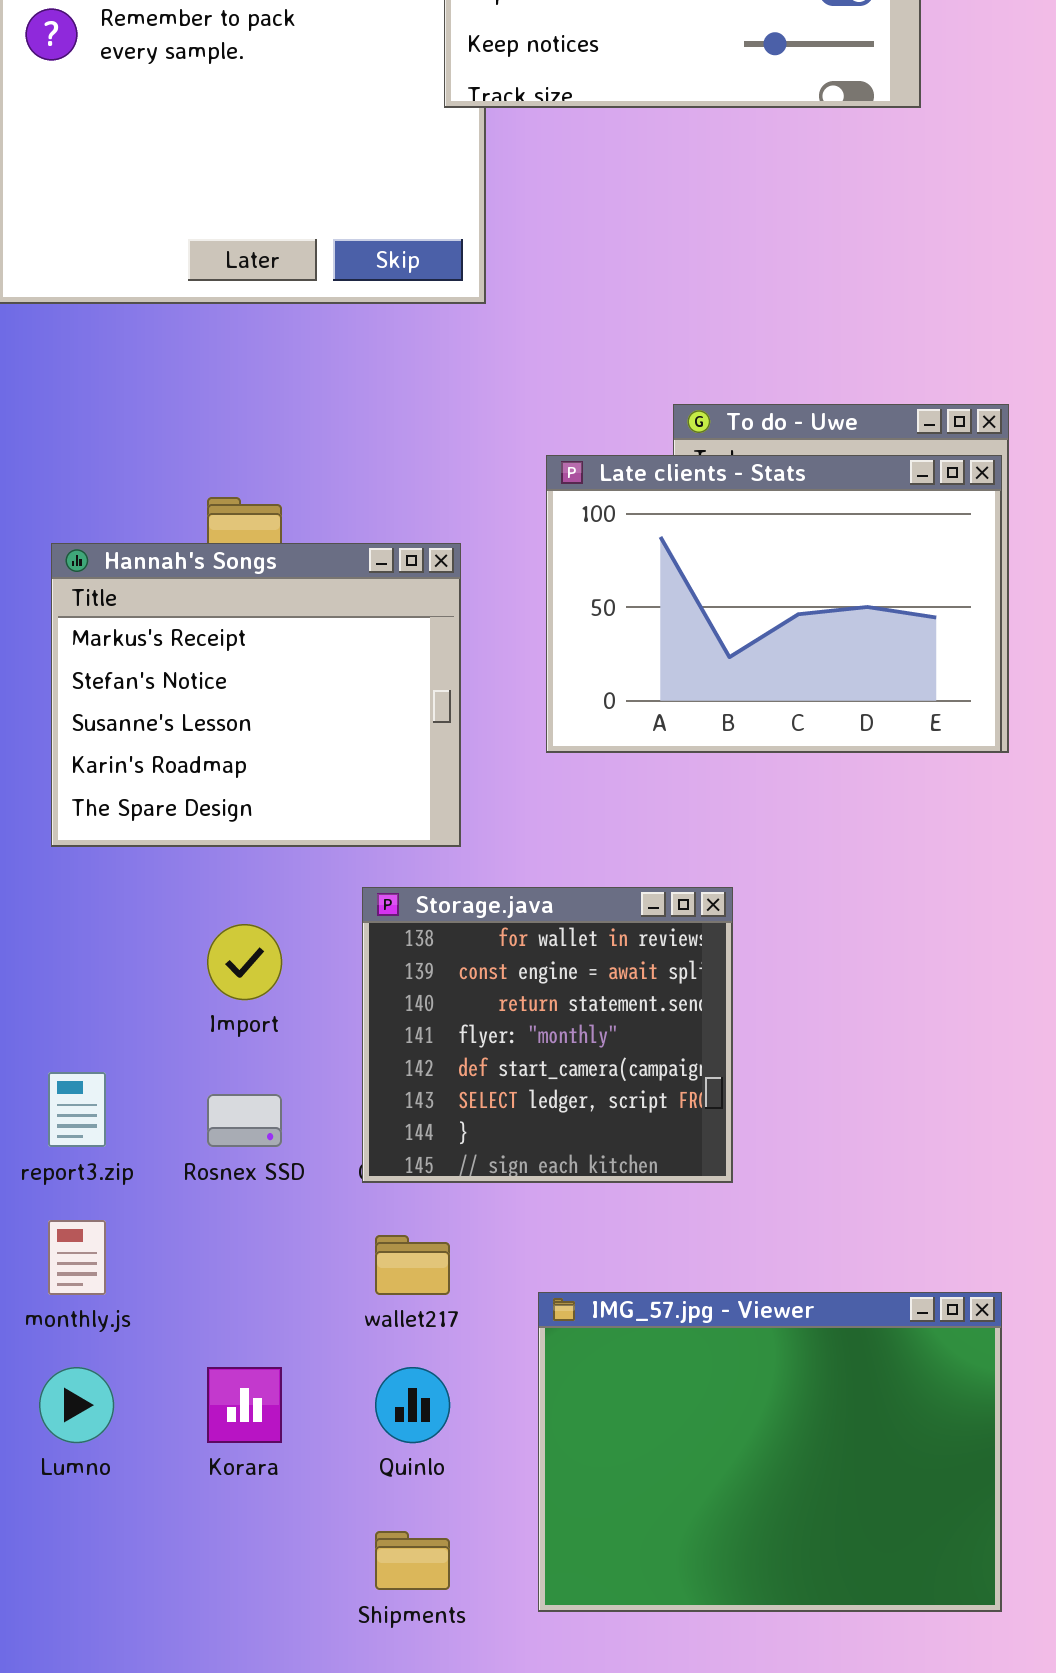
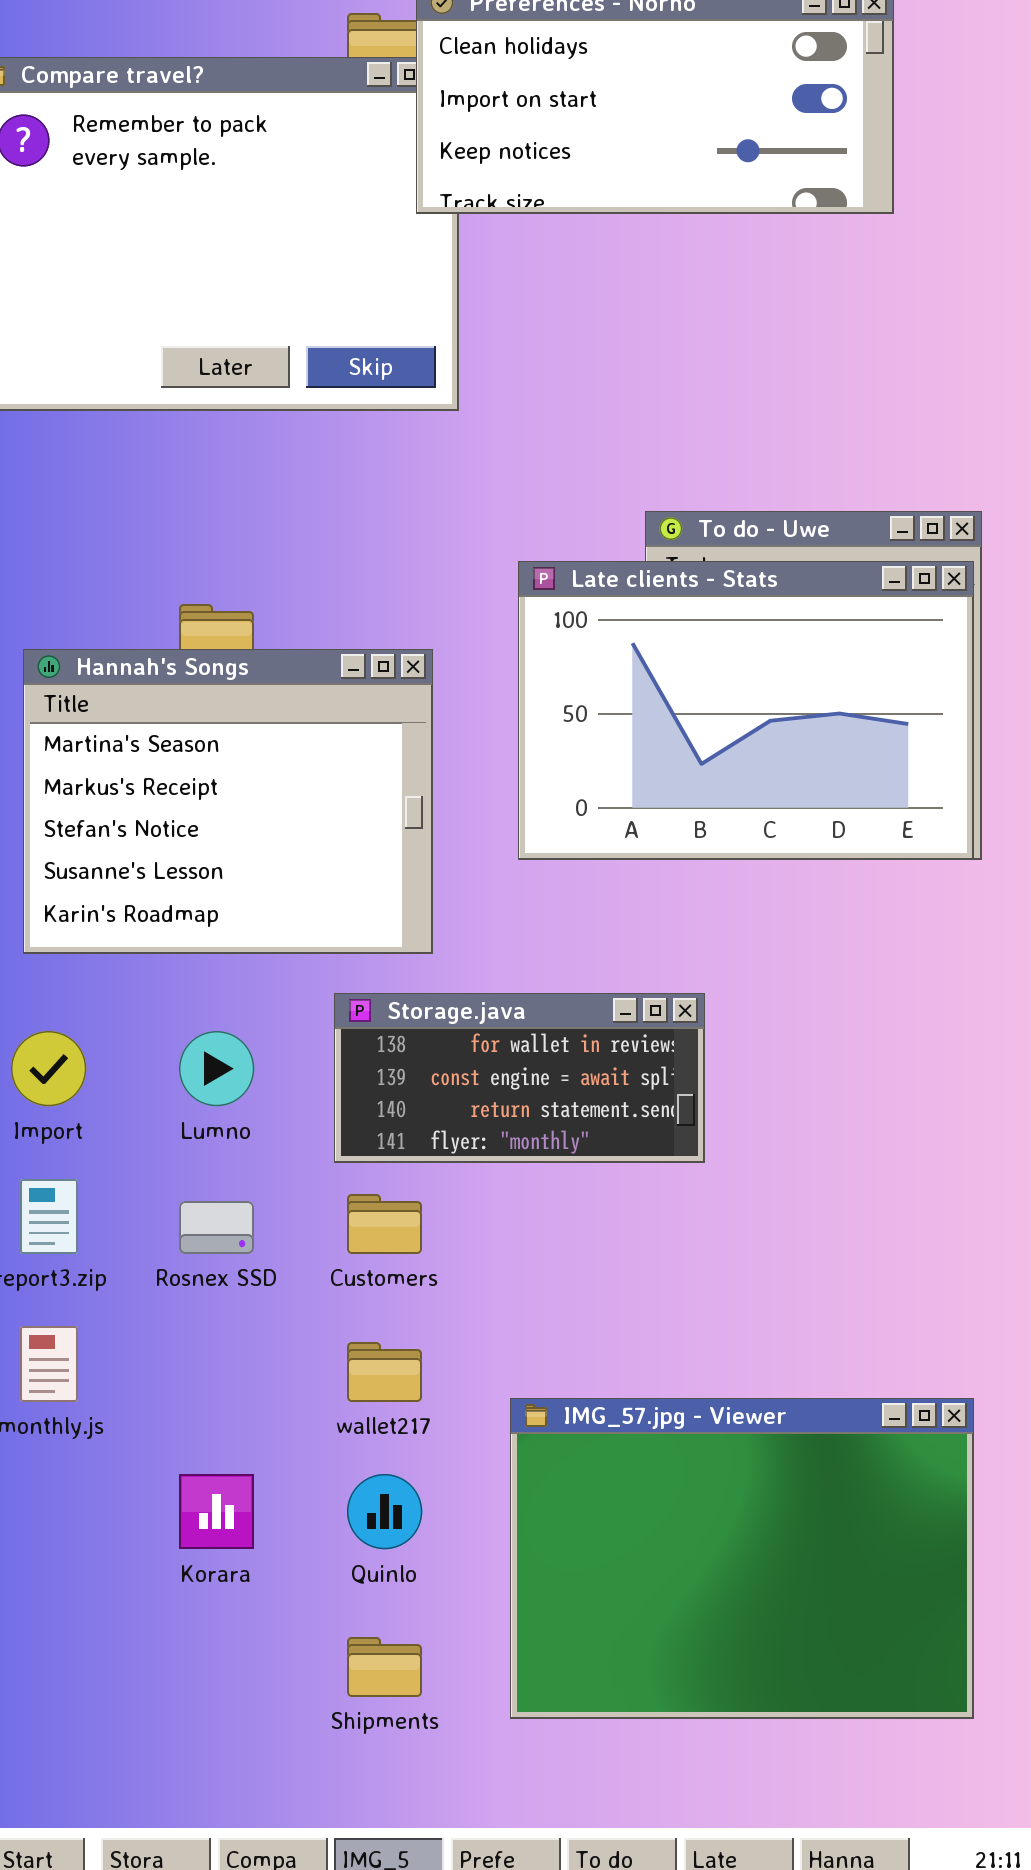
Hannah's Songs: [51,543,461,847] -> [23,649,433,954], scrolled up 1 row
Storage.java: [362,887,733,1183] -> [334,993,705,1163], resized
Import: [207,924,282,1000] -> [11,1031,86,1106], moved
Lumno: [39,1367,114,1443] -> [179,1031,254,1106], moved

